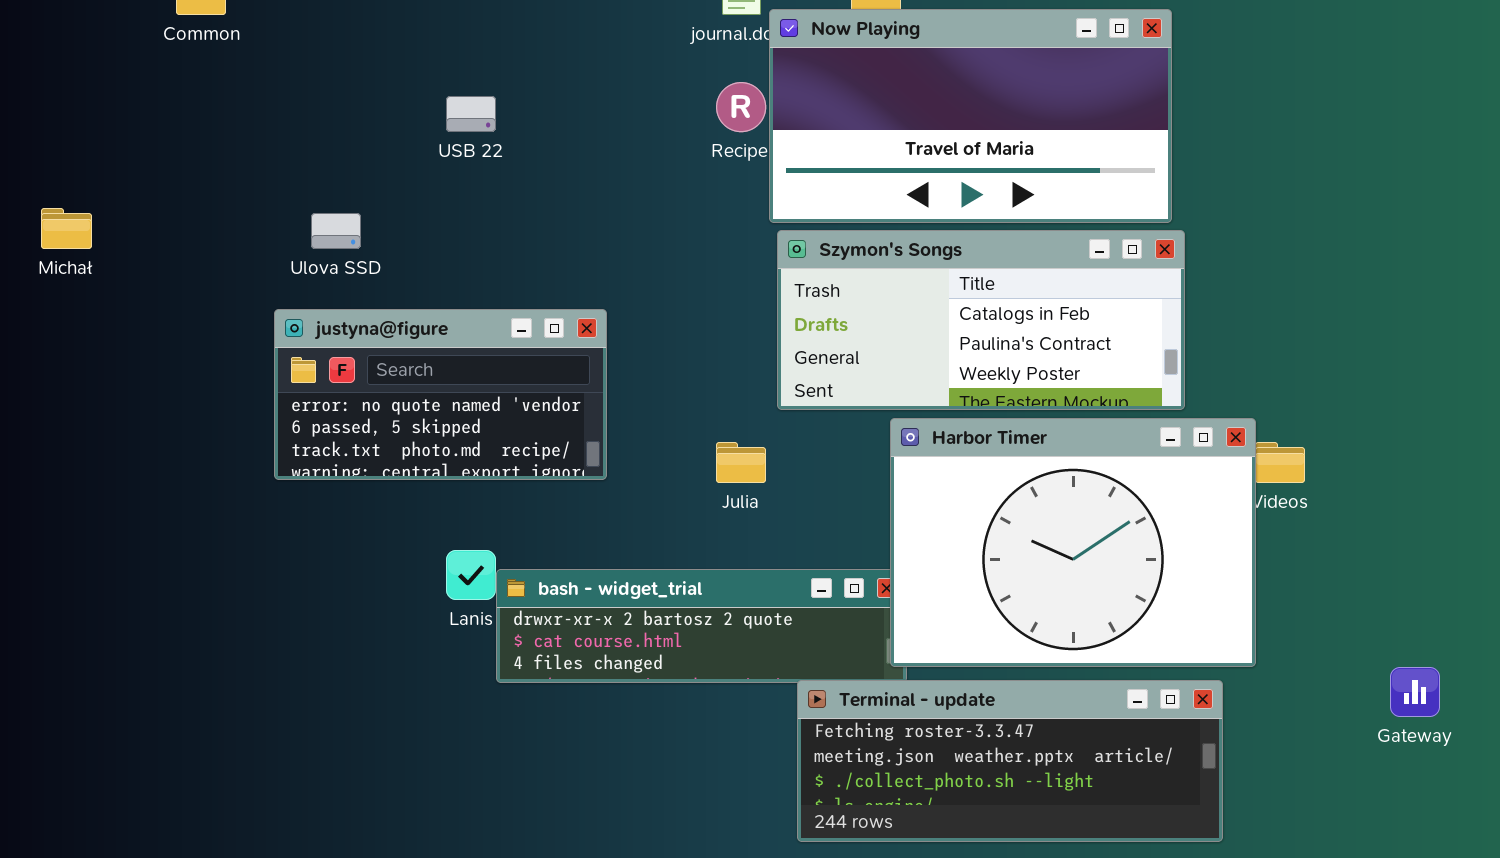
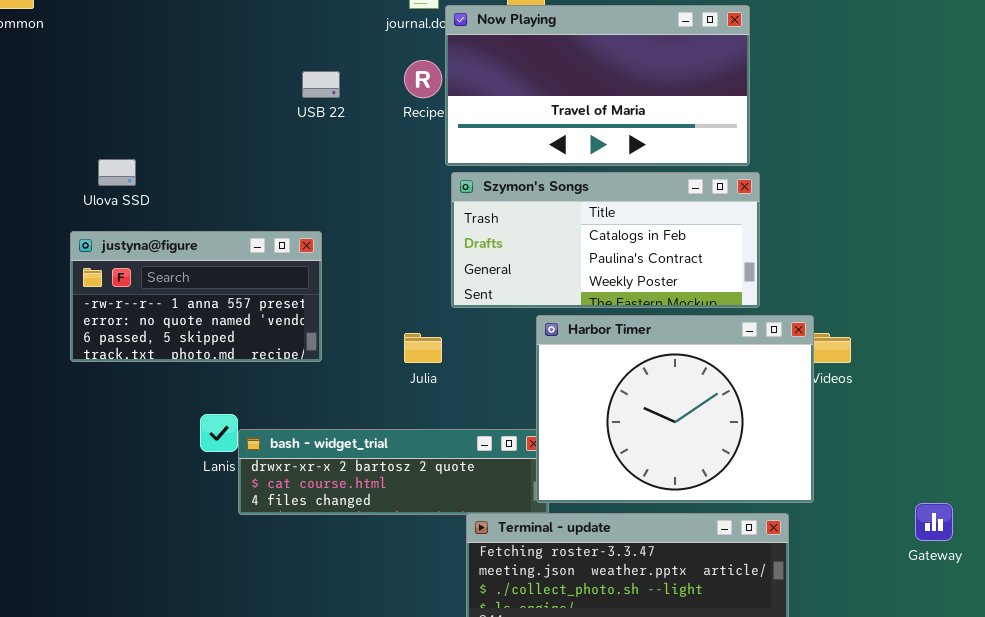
USB 22: [446,96,496,132] -> [302,71,340,98], moved
justyna@figure: [274,309,607,480] -> [70,231,322,362], scrolled up 1 row

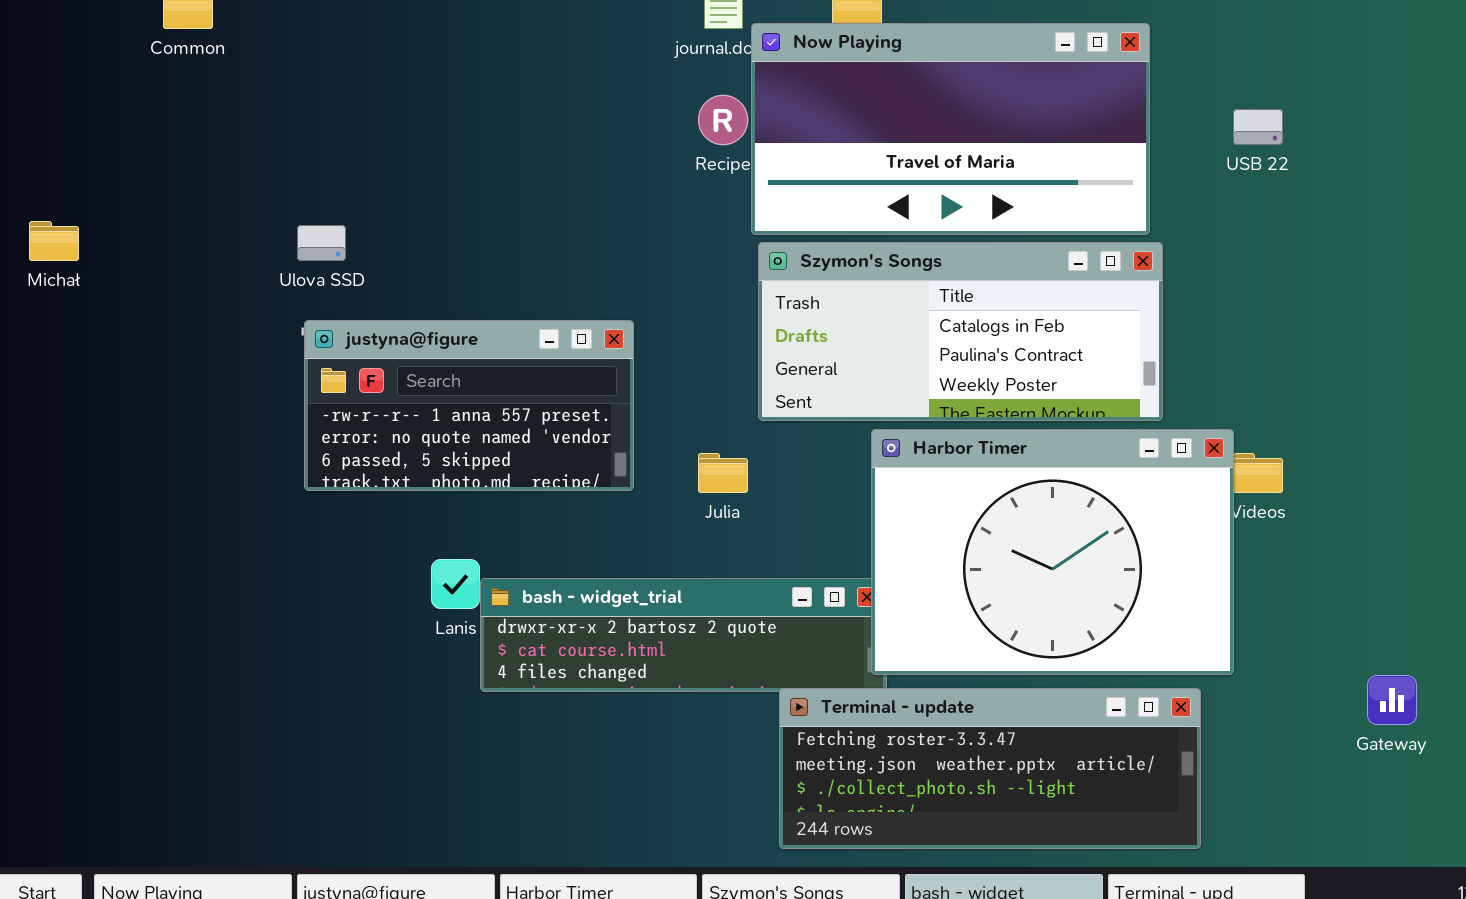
USB 22: [302,71,340,98] -> [1233,109,1283,145], moved
justyna@figure: [70,231,322,362] -> [304,320,634,491], moved

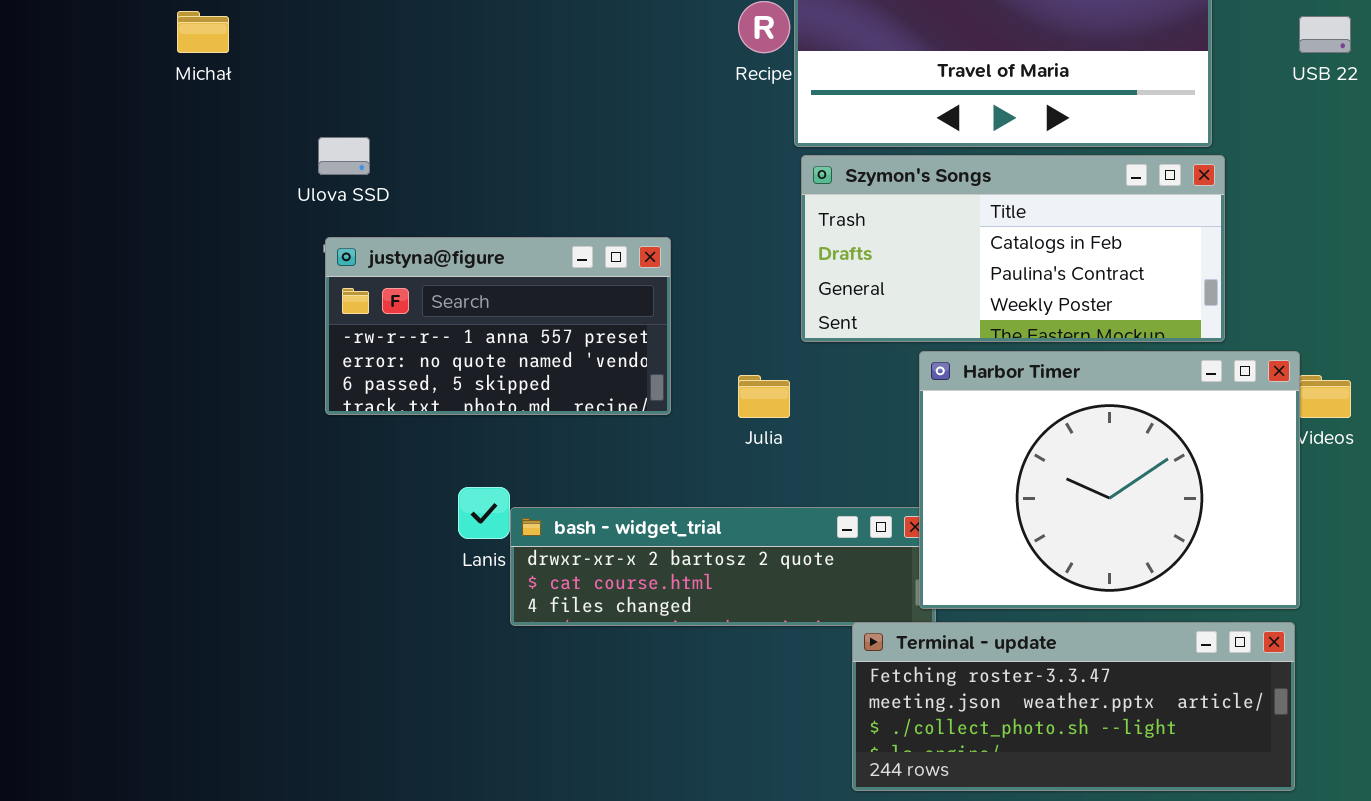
Michał: [29,221,79,261] -> [177,11,229,53], moved
Terminal - update: [779,688,1201,849] -> [852,622,1295,791], moved

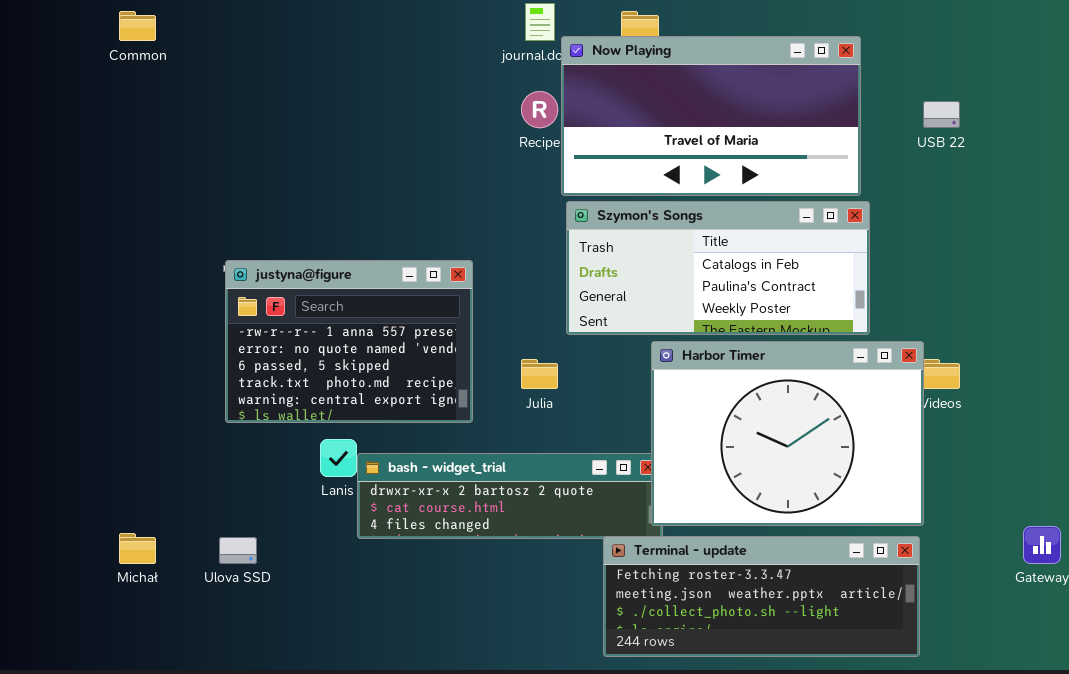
Michał: [177,11,229,53] -> [119,533,156,564], moved
Ulova SSD: [318,137,370,175] -> [219,537,257,564], moved
justyna@figure: [325,237,671,415] -> [225,260,473,423], resized

